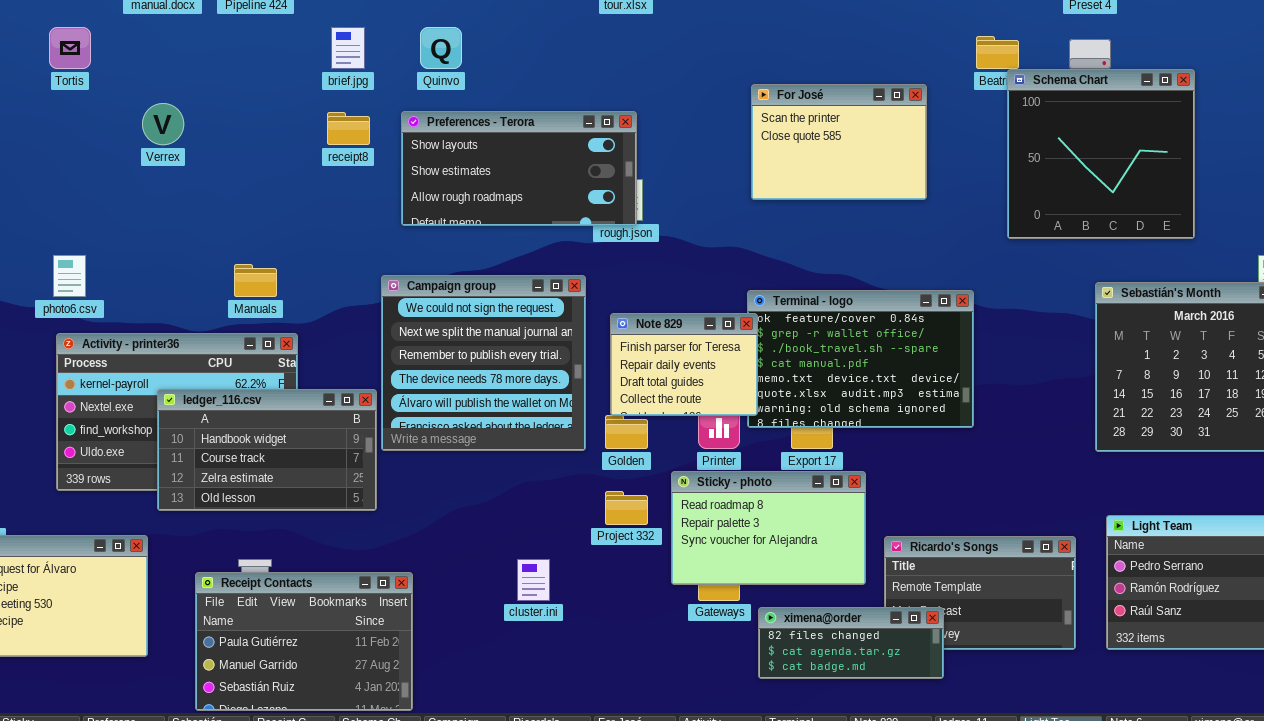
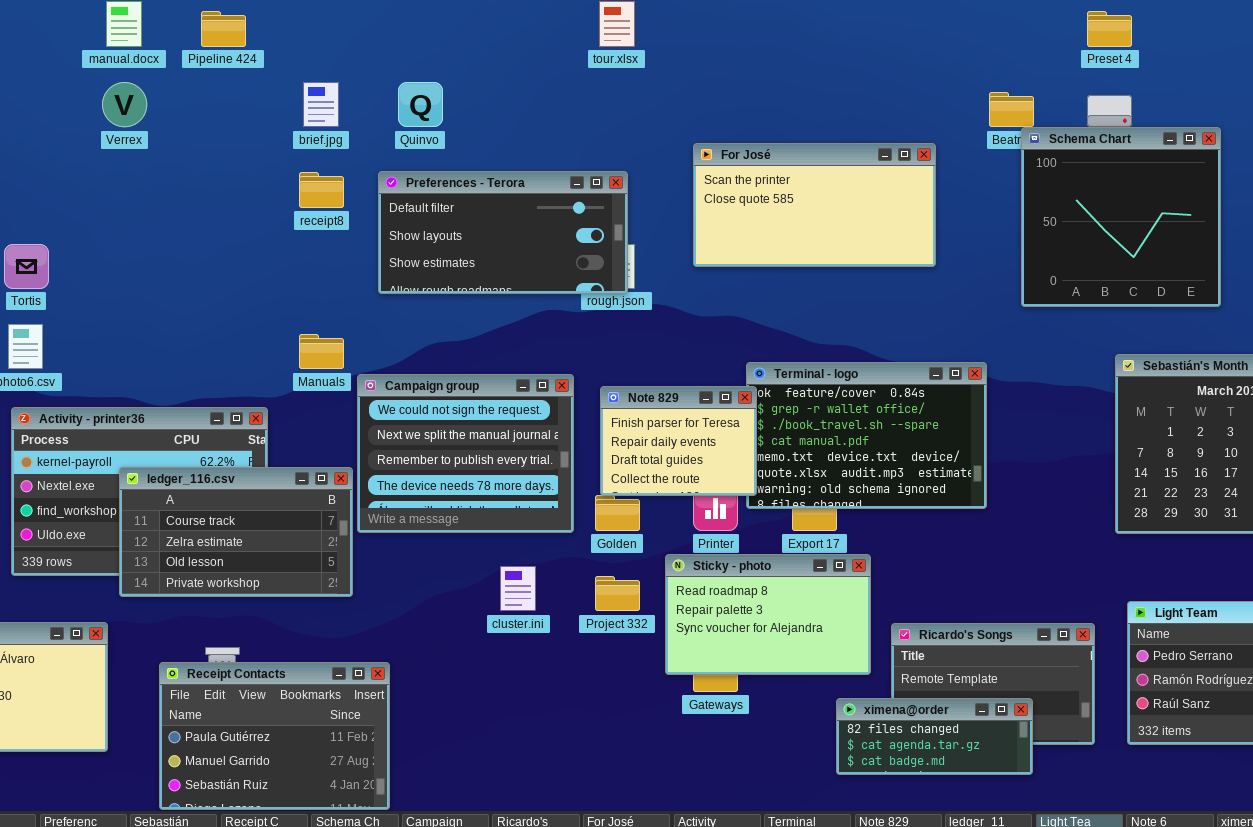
Tortis: [49,27,91,69] -> [4,244,49,289], moved
For José: [751,84,927,200] -> [693,143,936,267], resized
Verrex: [142,103,184,145] -> [102,82,147,127], moved
Preferences - Terora: [401,111,637,226] -> [378,171,628,294], scrolled up 1 row
Manuals: [234,264,277,297] -> [299,334,344,369], moved
Campaign group: [381,275,586,451] -> [357,374,574,533], resized
ledger_116.csv: [157,389,377,511] -> [119,467,353,597], scrolled down 1 row
cluster.ini: [517,559,550,601] -> [500,566,536,611], moved
ximena@order: [758,607,944,679] -> [836,698,1033,775], moved

